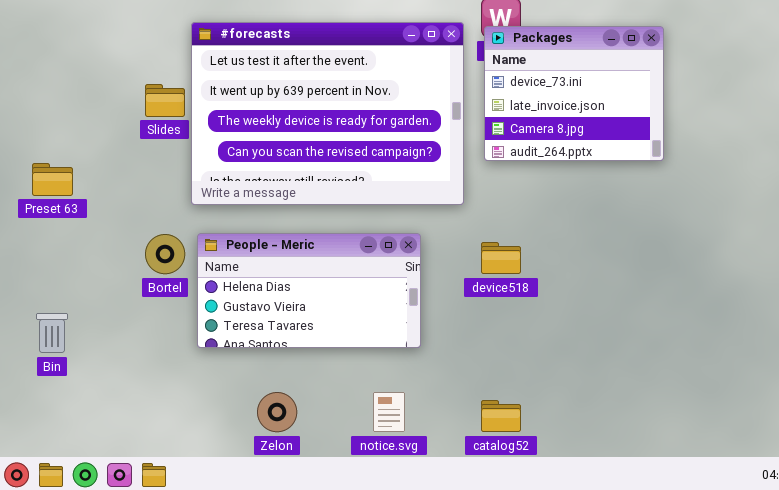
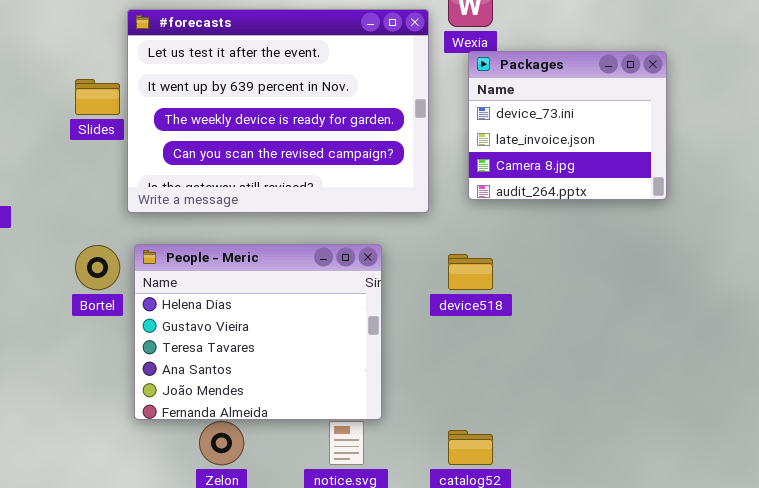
Packages: [484,26,664,161] -> [468,51,667,200], moved
People - Meric: [197,233,421,348] -> [134,244,382,420], resized

